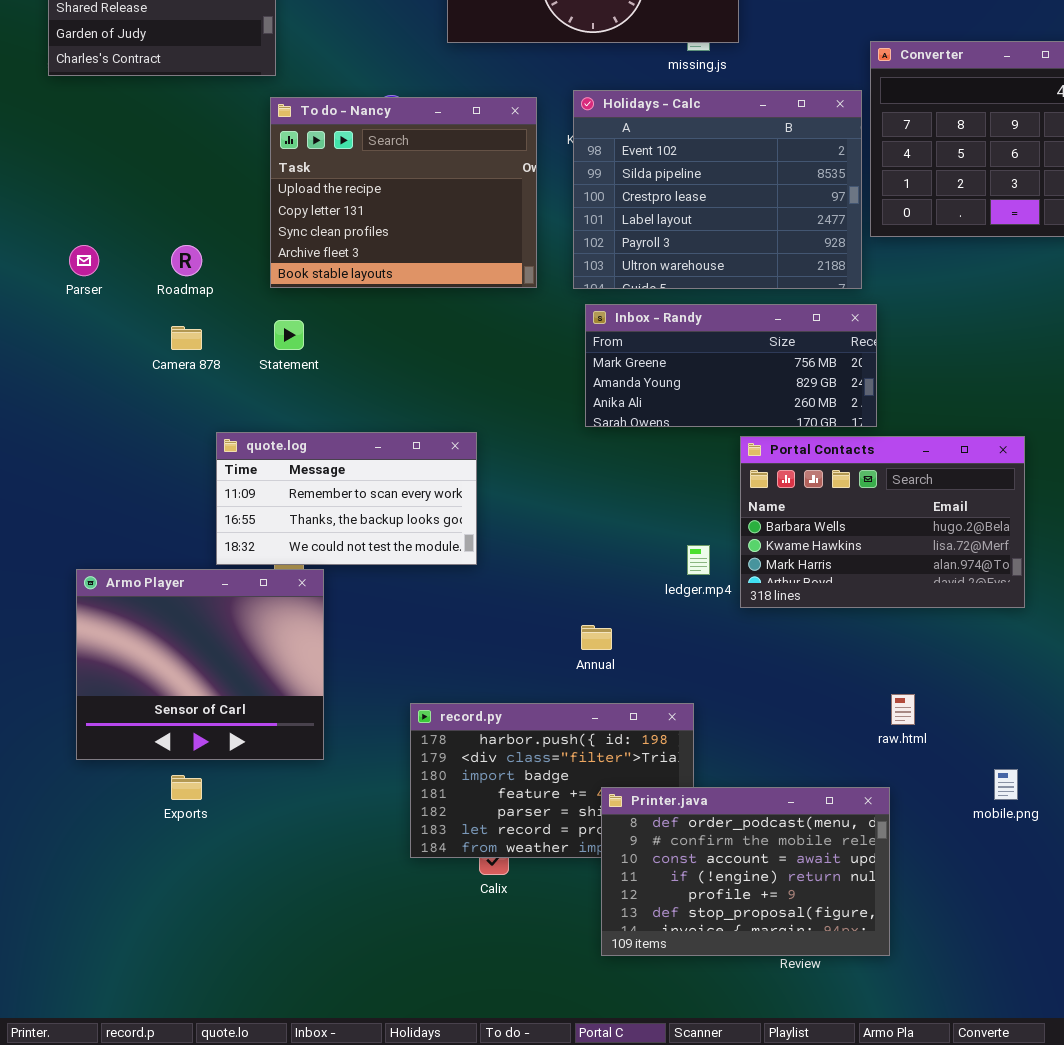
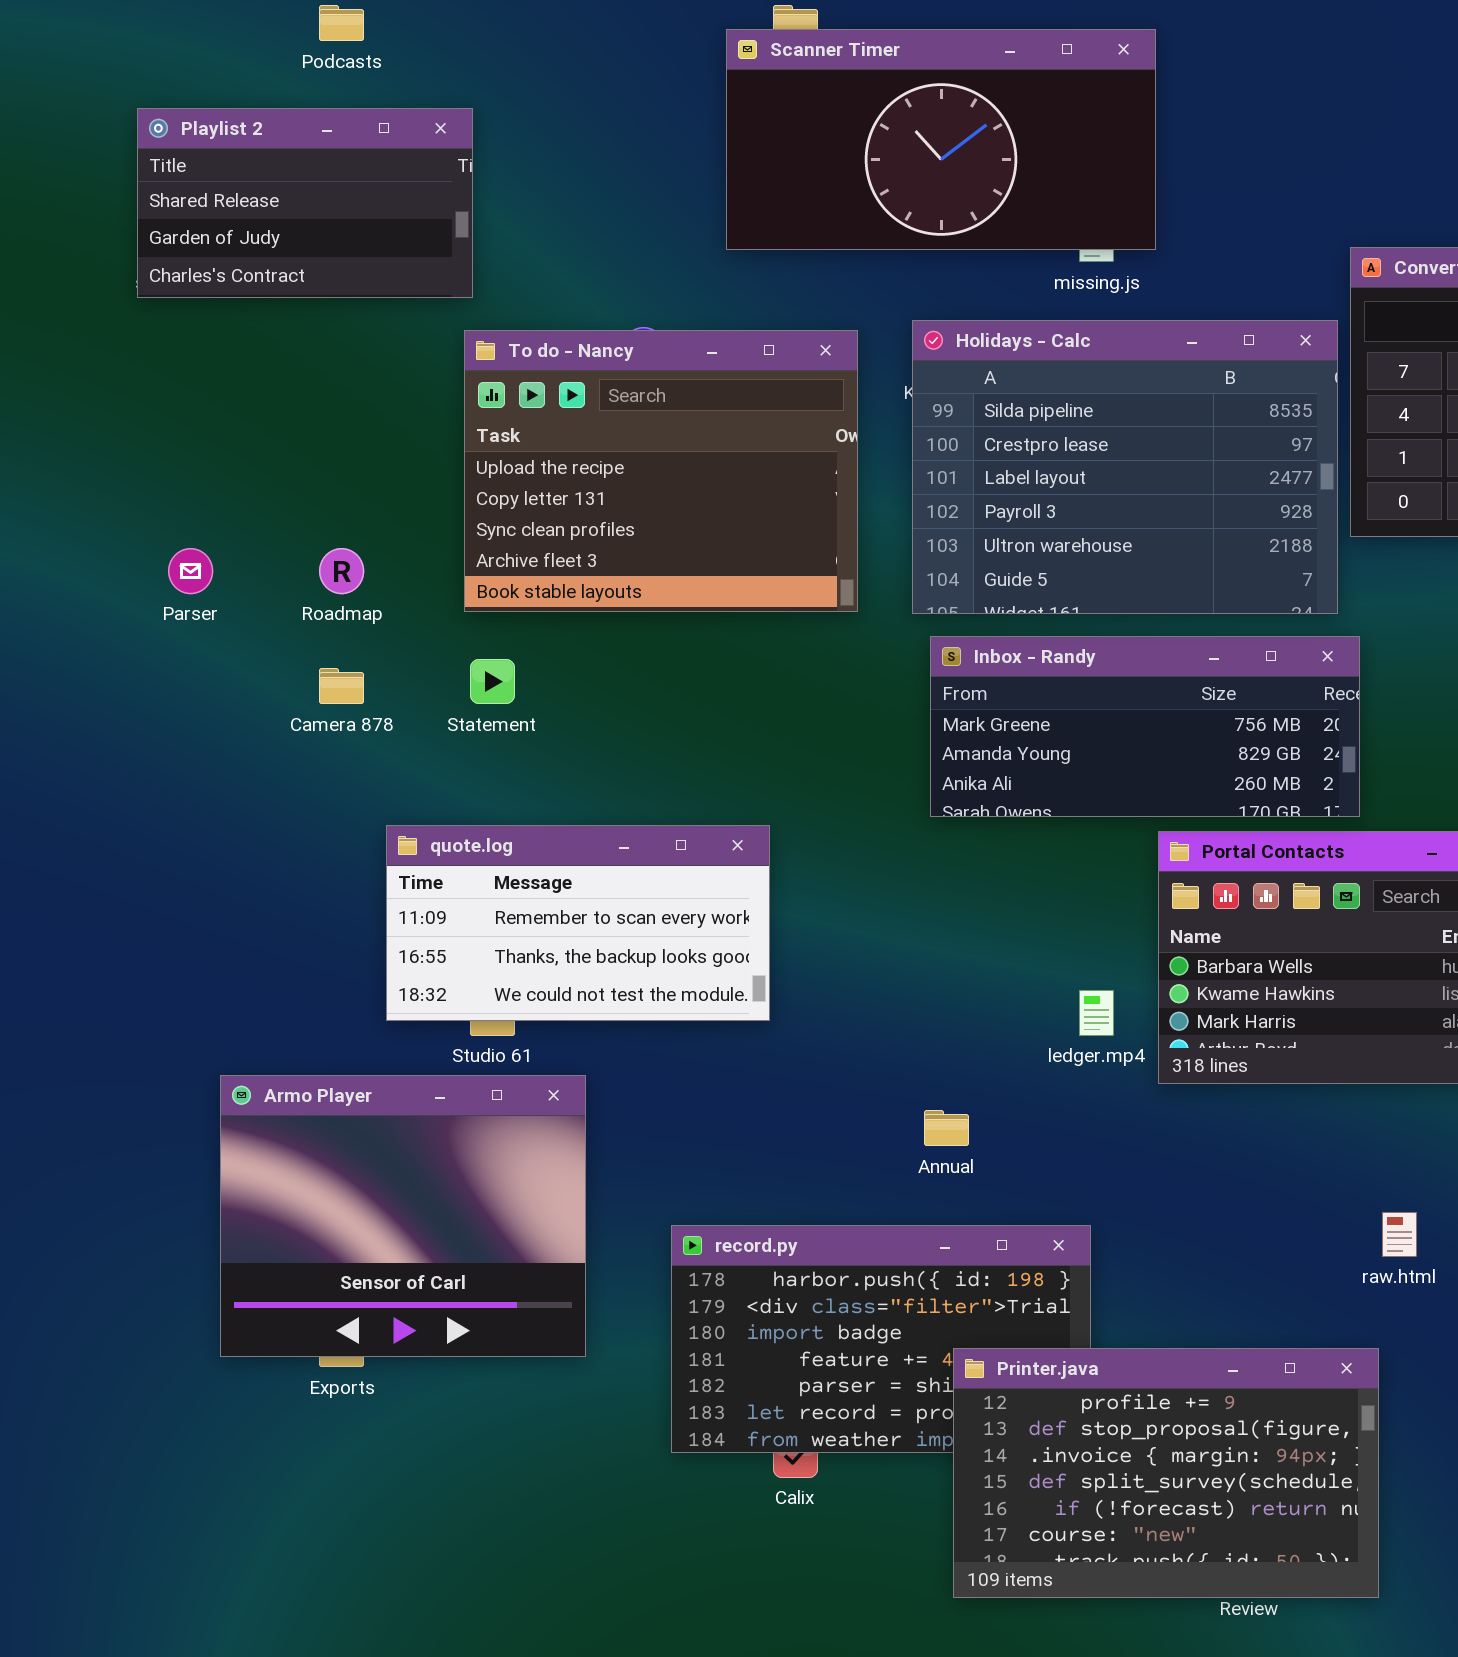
Holidays - Calc: [573,90,862,289] -> [912,320,1338,614], scrolled down 1 row
Armo Player: [76,569,324,760] -> [220,1075,586,1357], moved
Printer.java: [601,787,890,956] -> [953,1348,1379,1598], scrolled down 4 rows

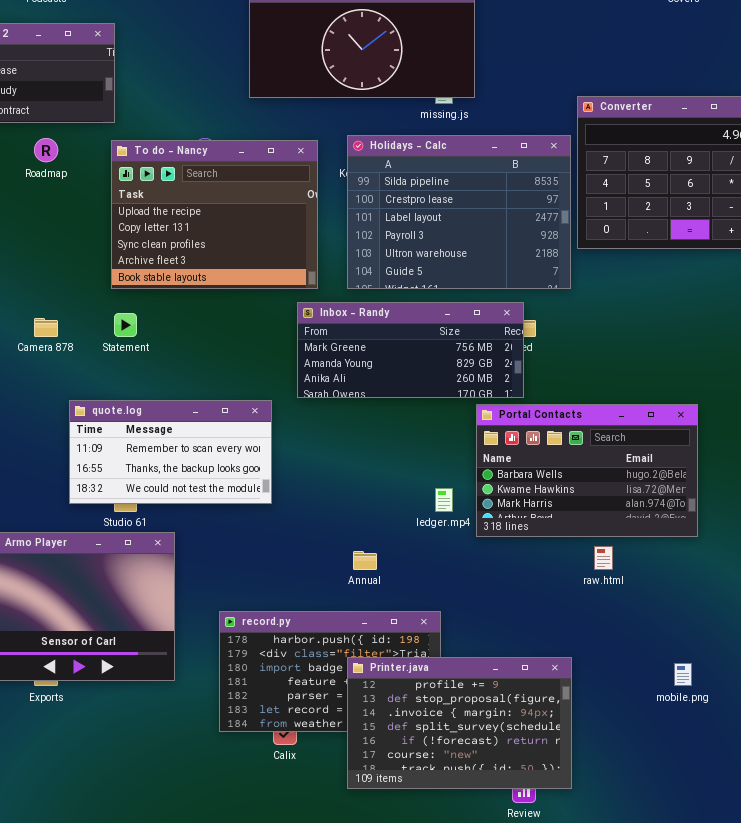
Roadmap: [319,548,364,594] -> [34,138,58,162], moved
Inbox - Randy: [930,636,1360,817] -> [297,302,524,398], moved
raw.html: [1382,1212,1417,1257] -> [594,546,613,570], moved
Printer.java: [953,1348,1379,1598] -> [347,657,572,789], moved

